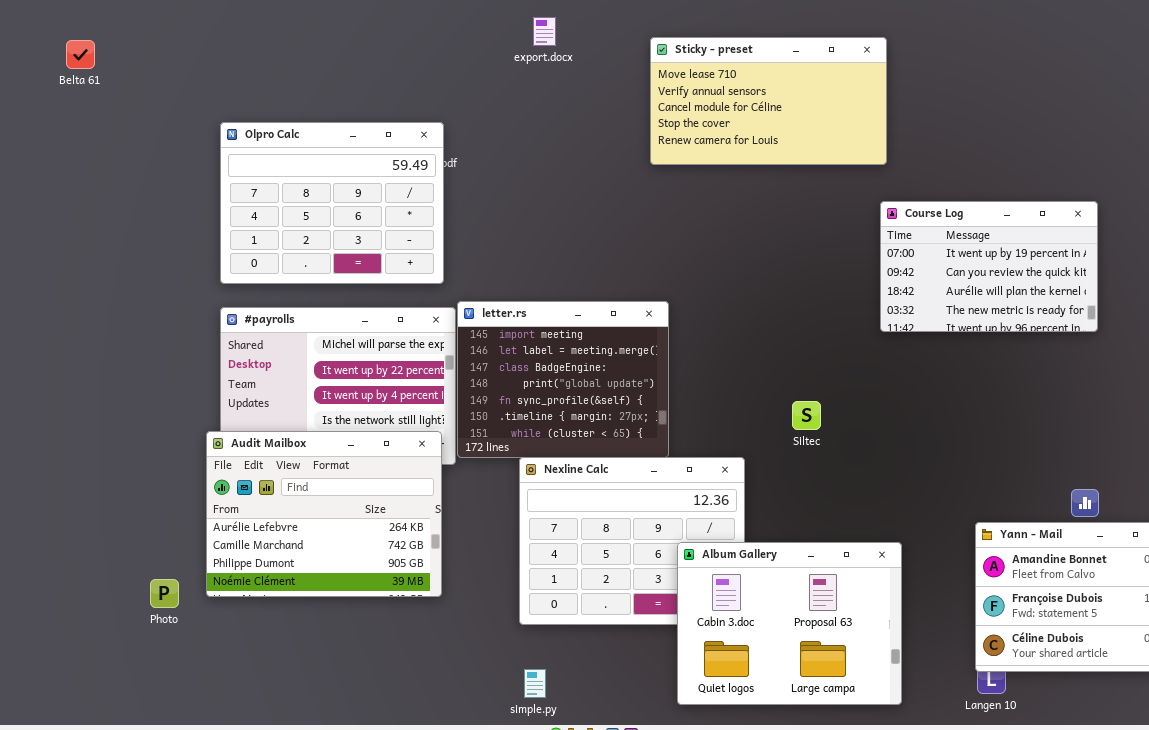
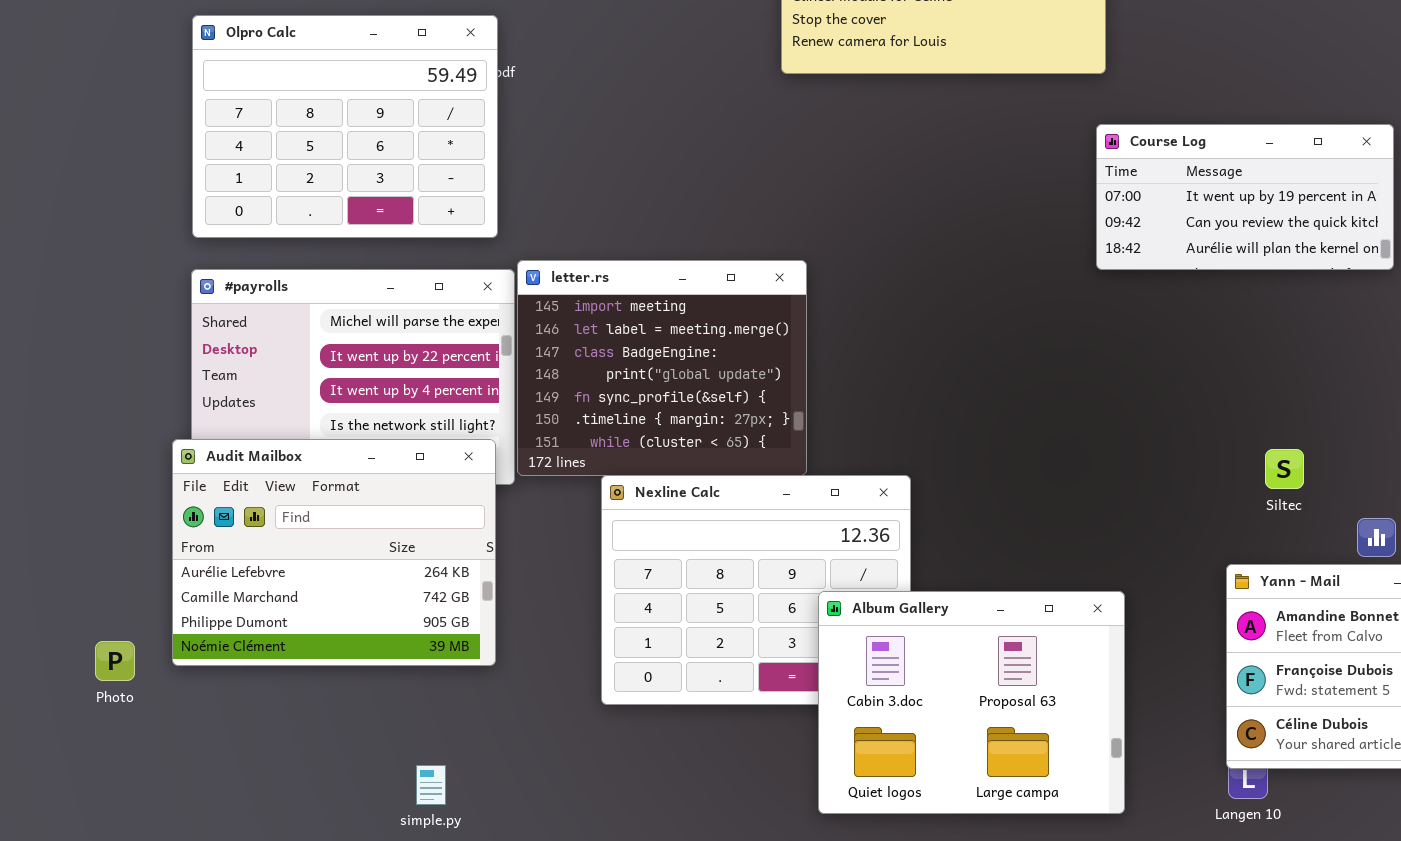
Course Log: [880,201,1098,332] -> [1096,124,1394,270], resized
Siltec: [792,401,821,430] -> [1265,449,1304,489], moved
simple.py: [524,669,546,698] -> [416,765,446,805], moved

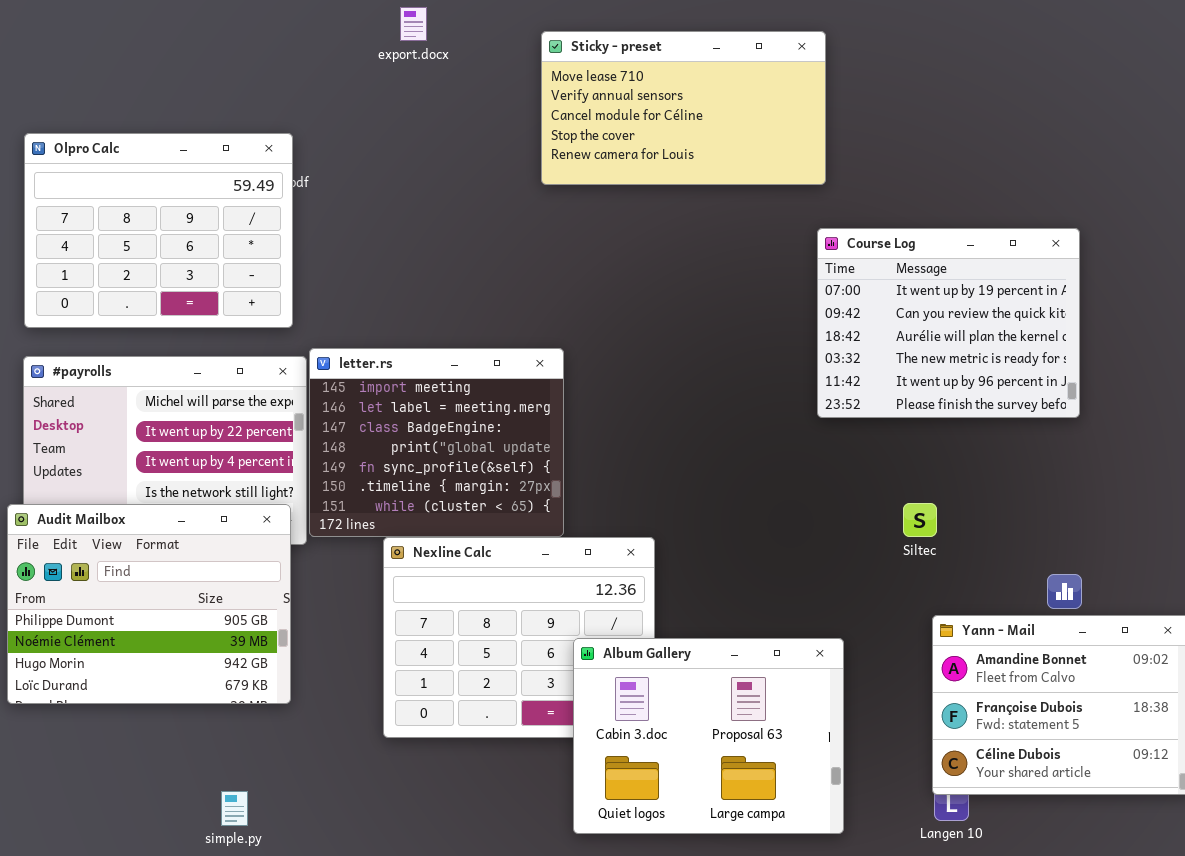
Course Log: [1096,124,1394,270] -> [817,228,1080,418], resized
Audit Mailbox: [172,439,496,666] -> [7,504,291,704], scrolled down 2 rows
Siltec: [1265,449,1304,489] -> [903,503,937,537], moved

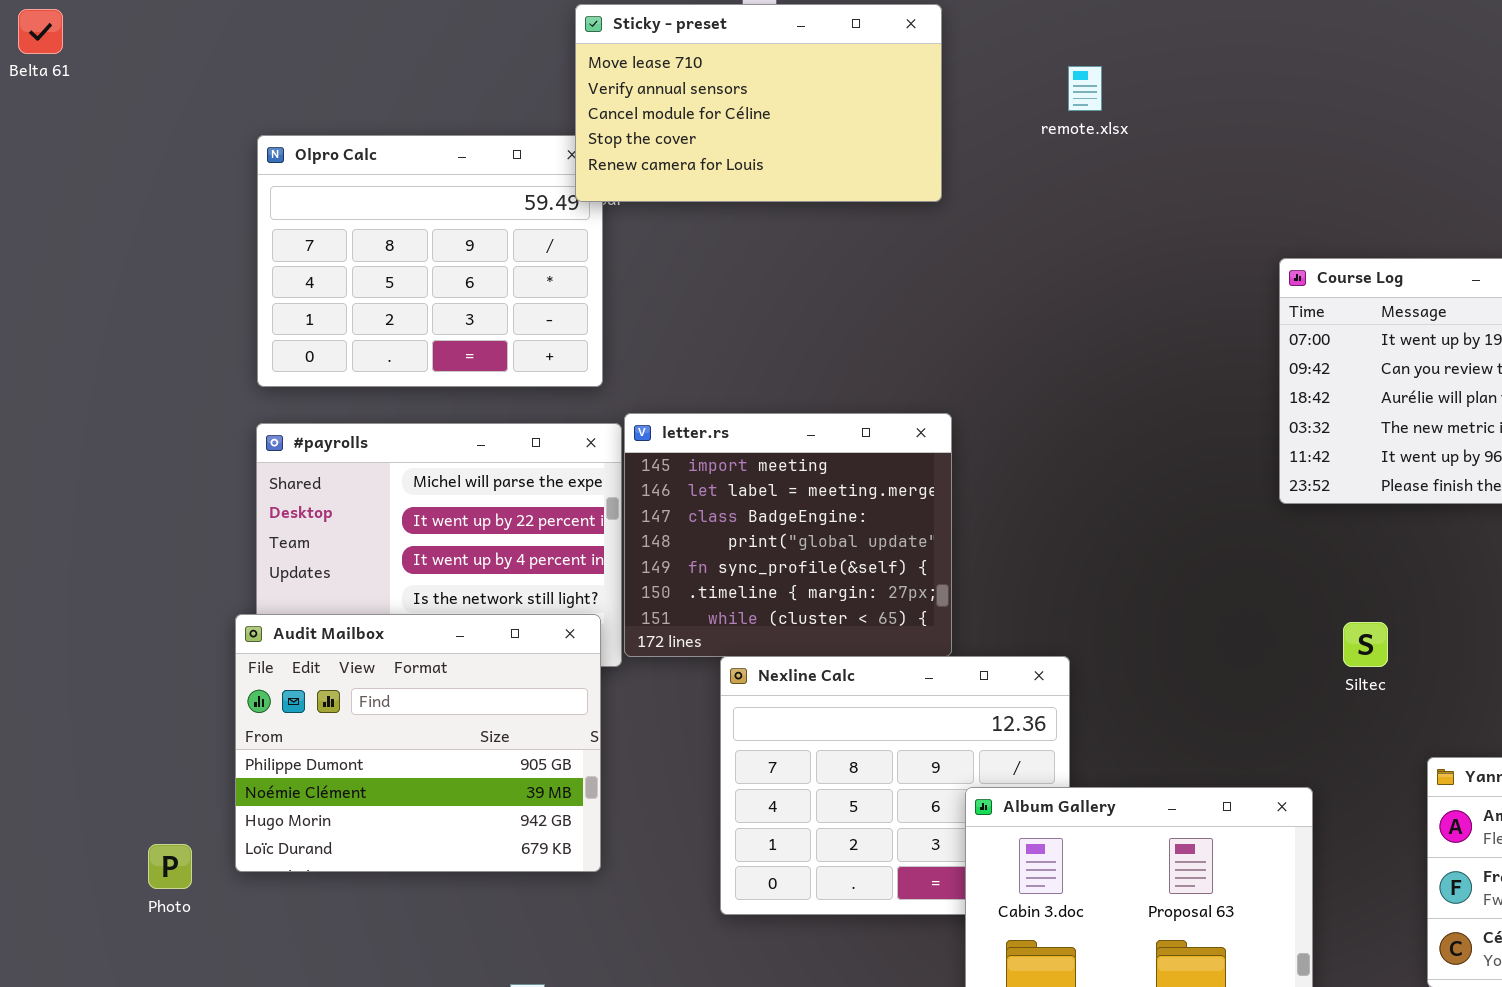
Sticky - preset: [541,31,826,185] -> [575,4,942,202], moved
Siltec: [903,503,937,537] -> [1343,622,1388,667], moved

